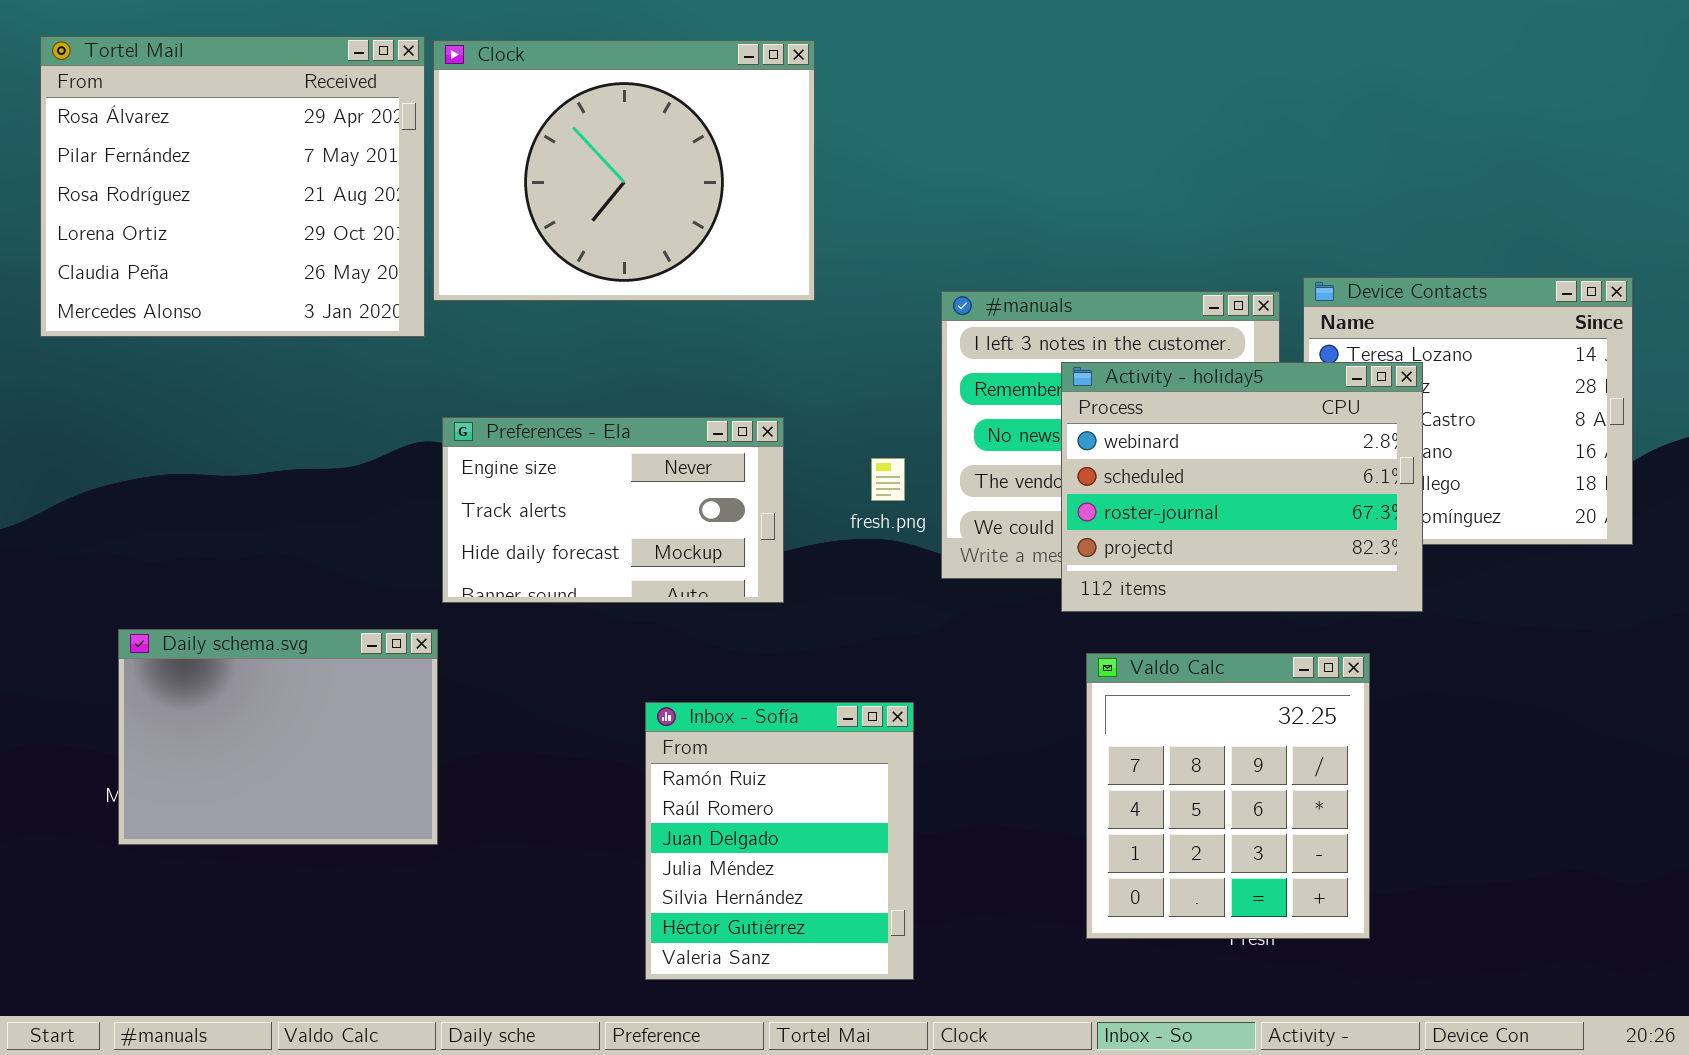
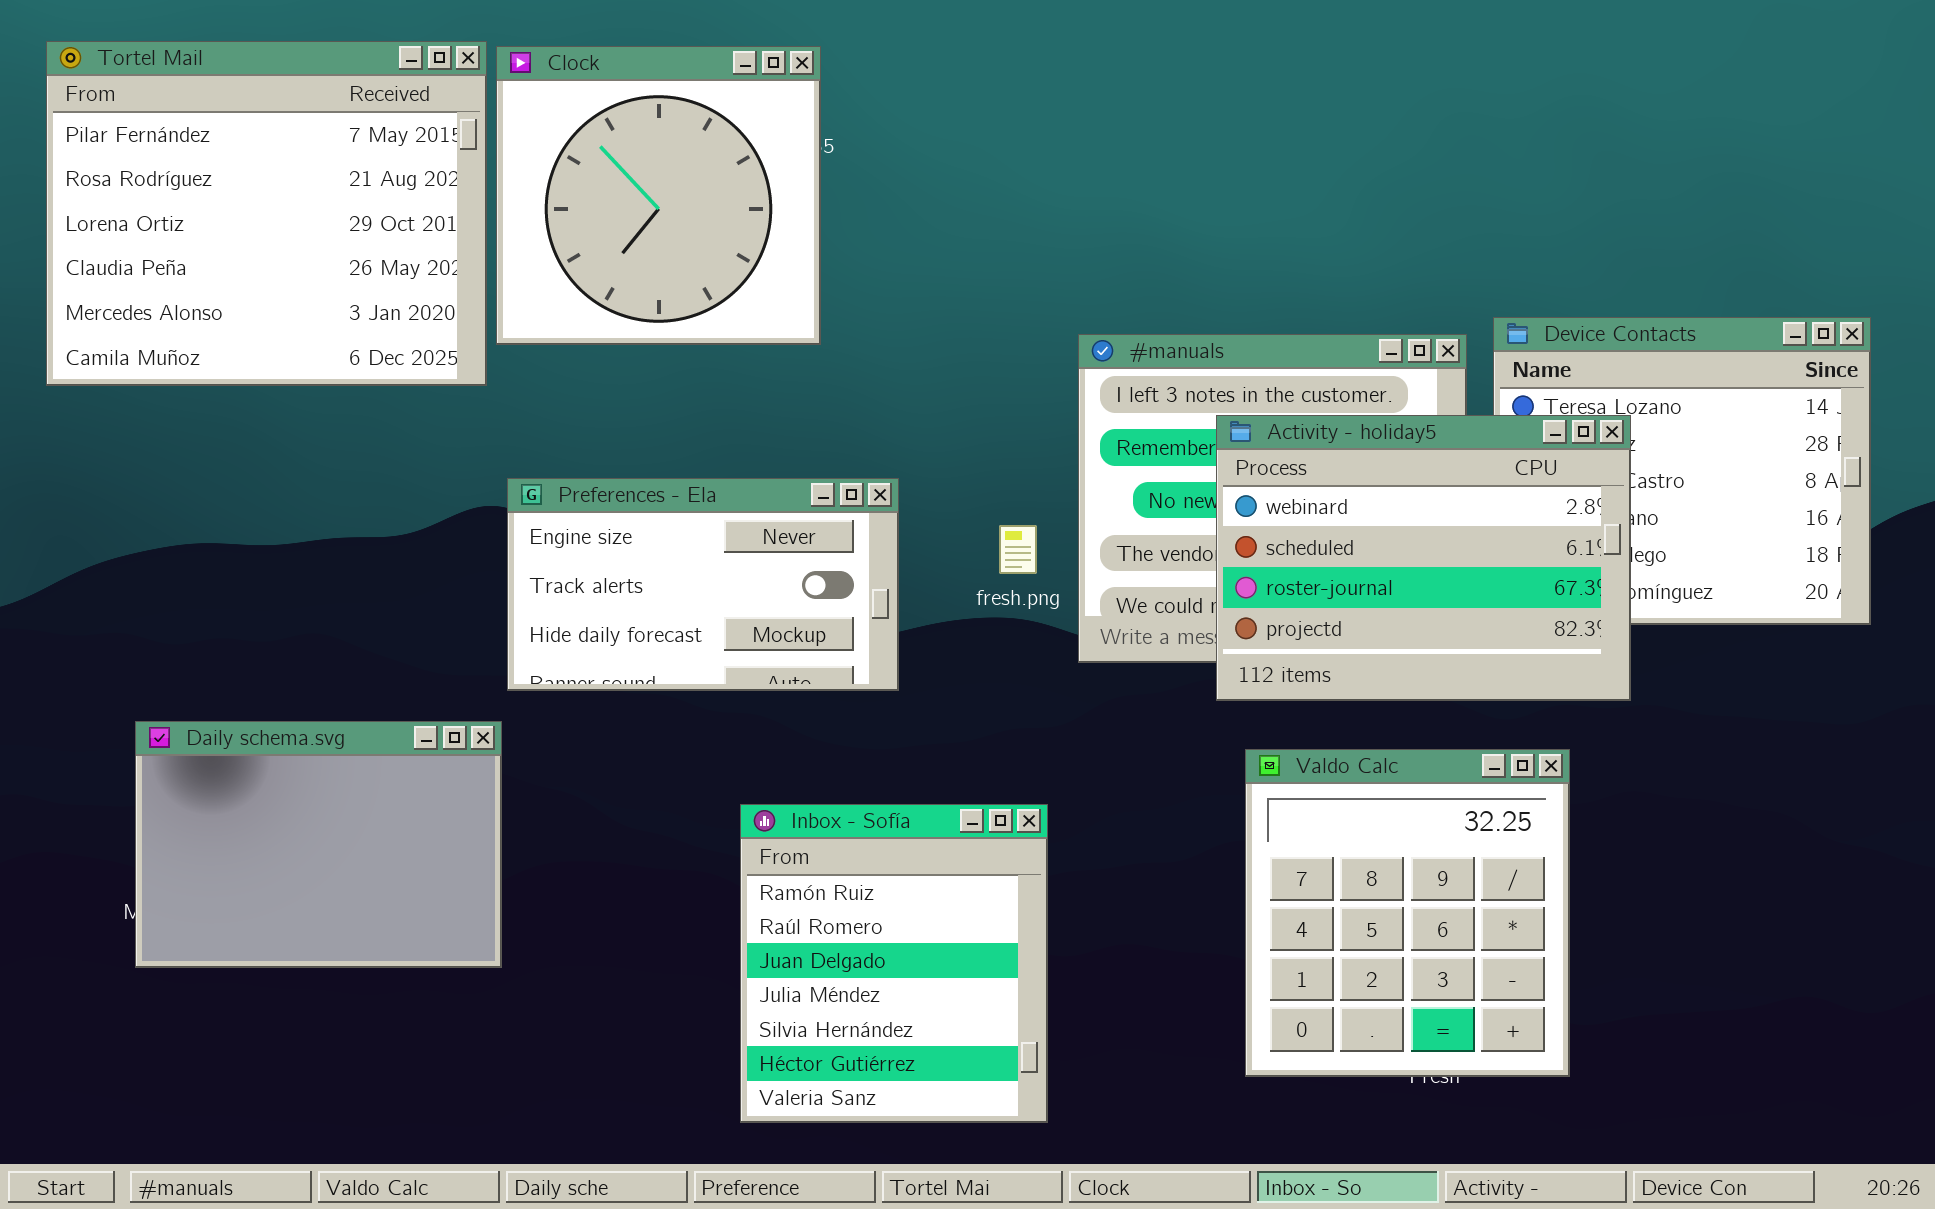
Tortel Mail: [40,36,425,337] -> [46,41,487,386], scrolled down 1 row
Clock: [433,40,815,301] -> [496,46,821,345], resized

